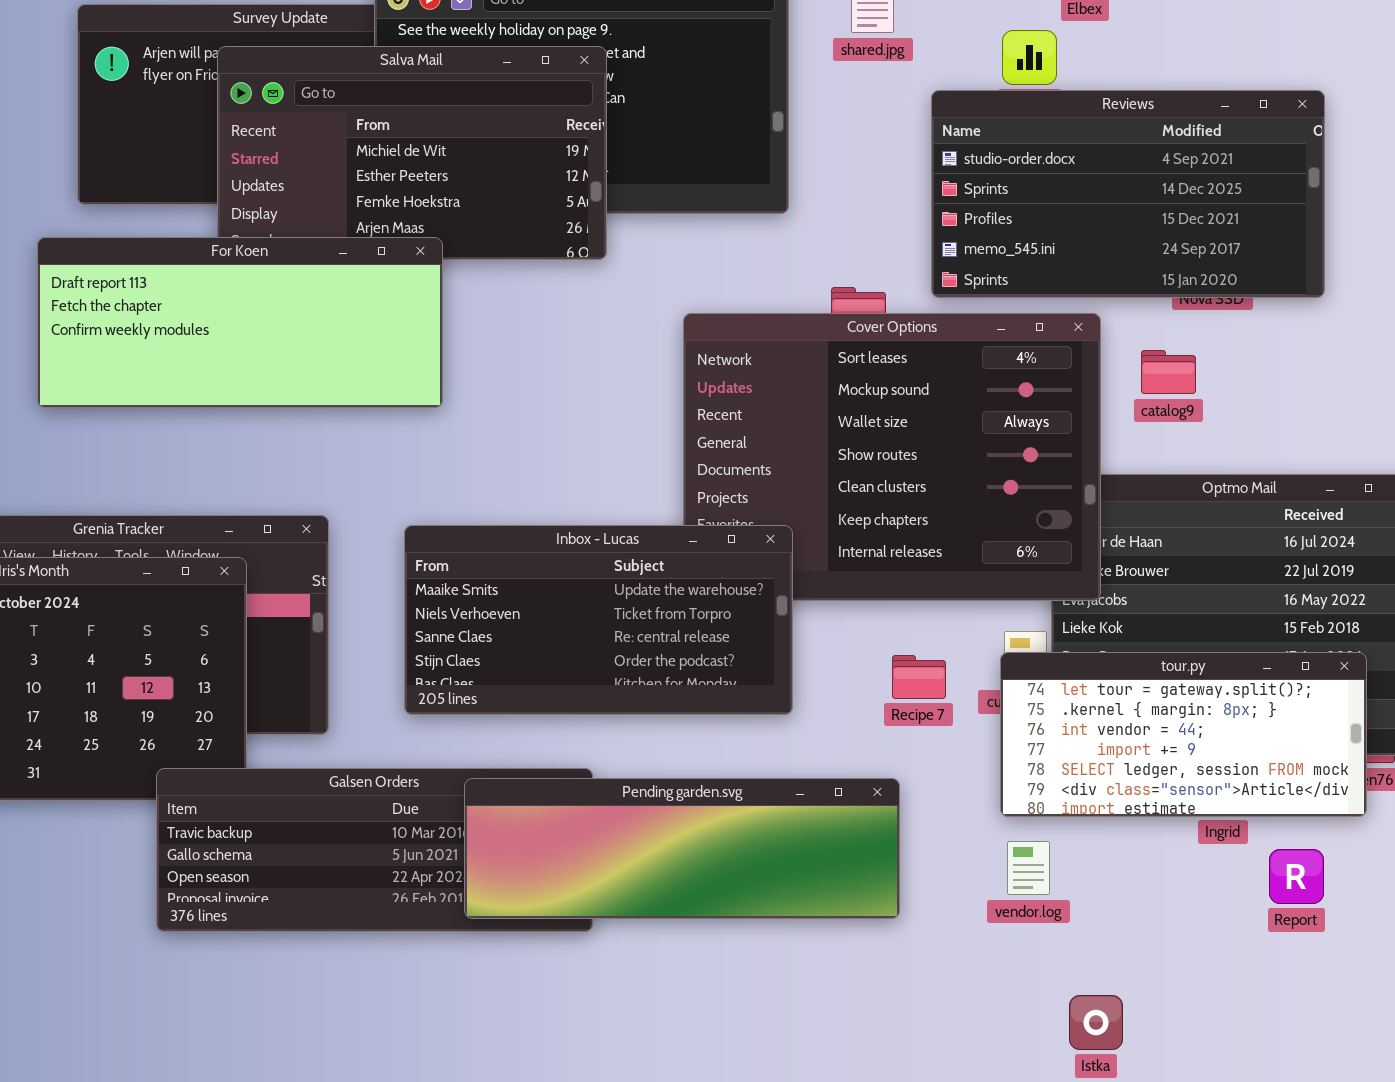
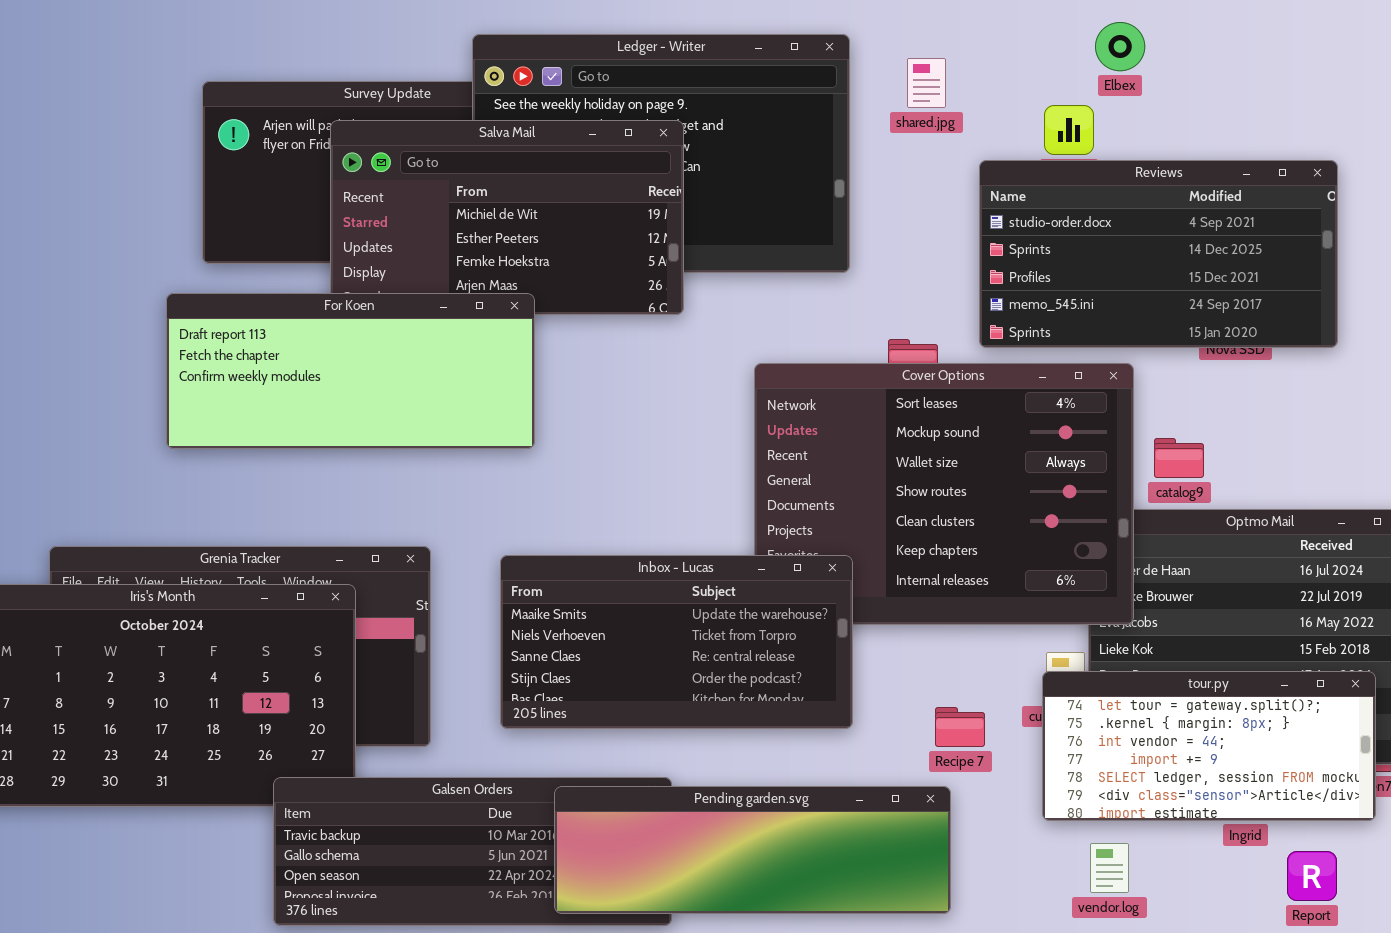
catalog9: [1141,350,1196,394] -> [1154,438,1204,478], moved
Recipe 7: [892,655,946,699] -> [935,707,985,747], moved
vendor.log: [1007,841,1050,895] -> [1090,843,1129,893], moved

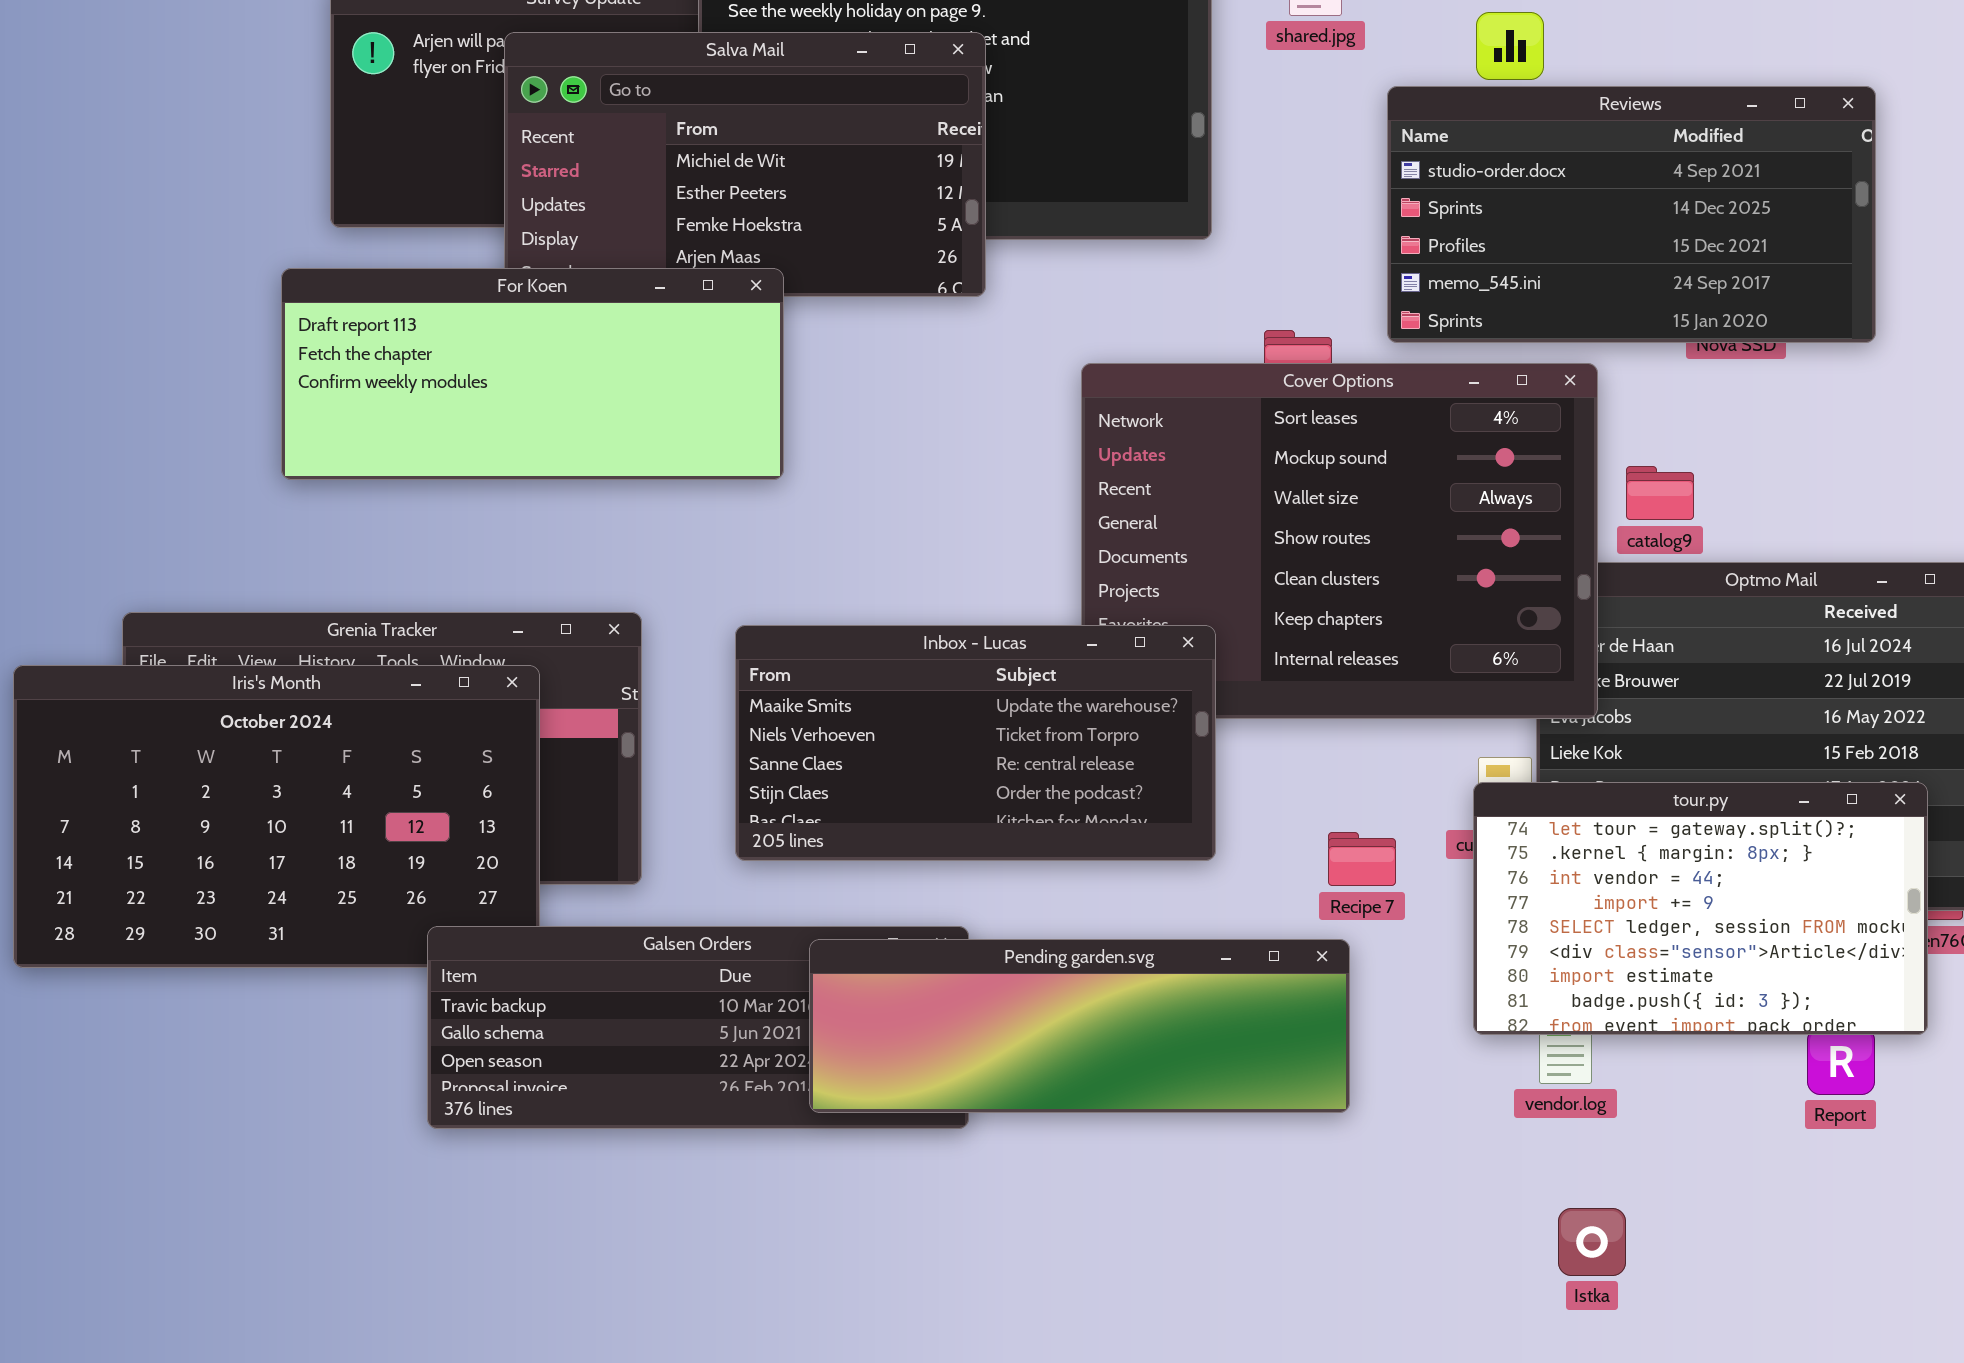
tour.py: [1042,671,1376,821] -> [1473,782,1928,1035], resized

